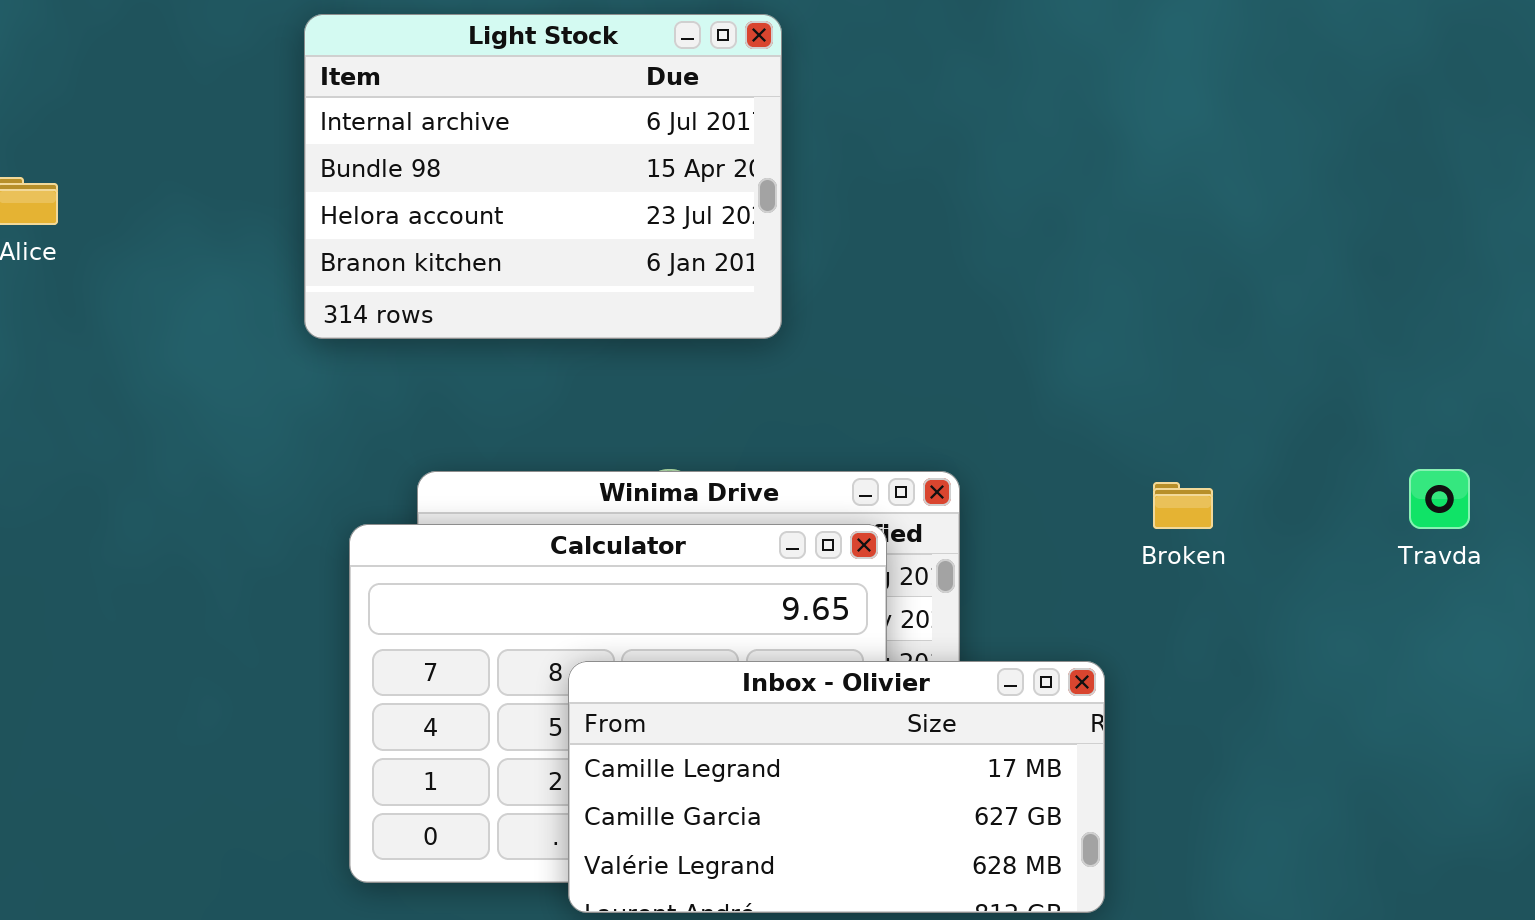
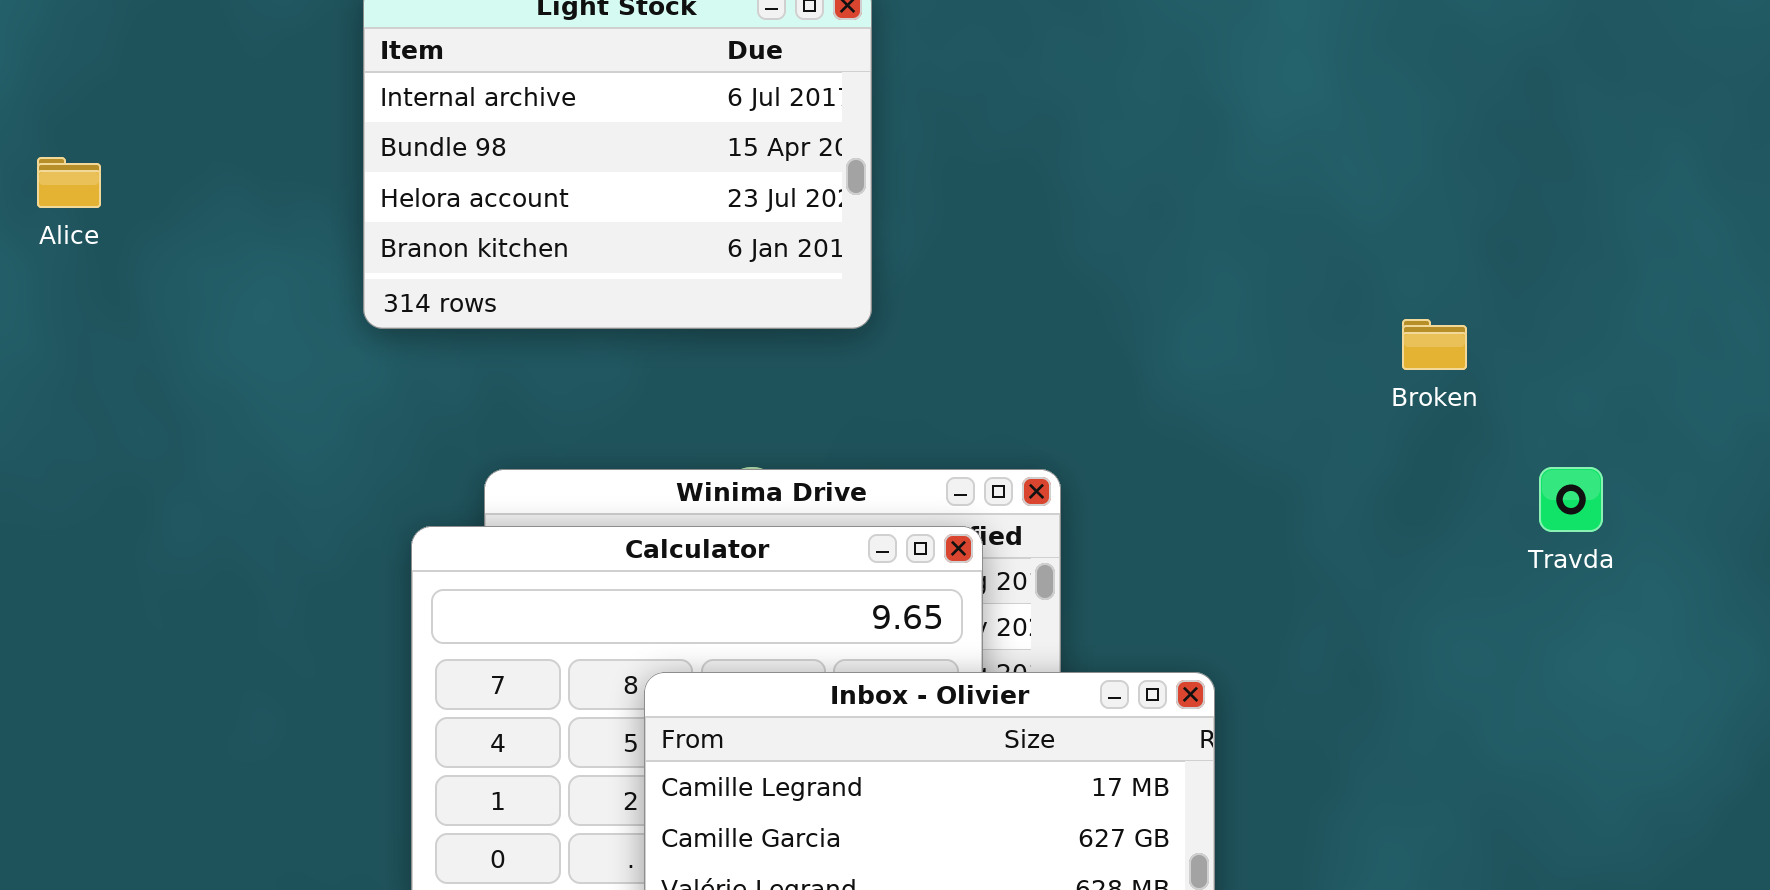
Broken: [1153,482,1213,529] -> [1402,319,1467,370], moved

